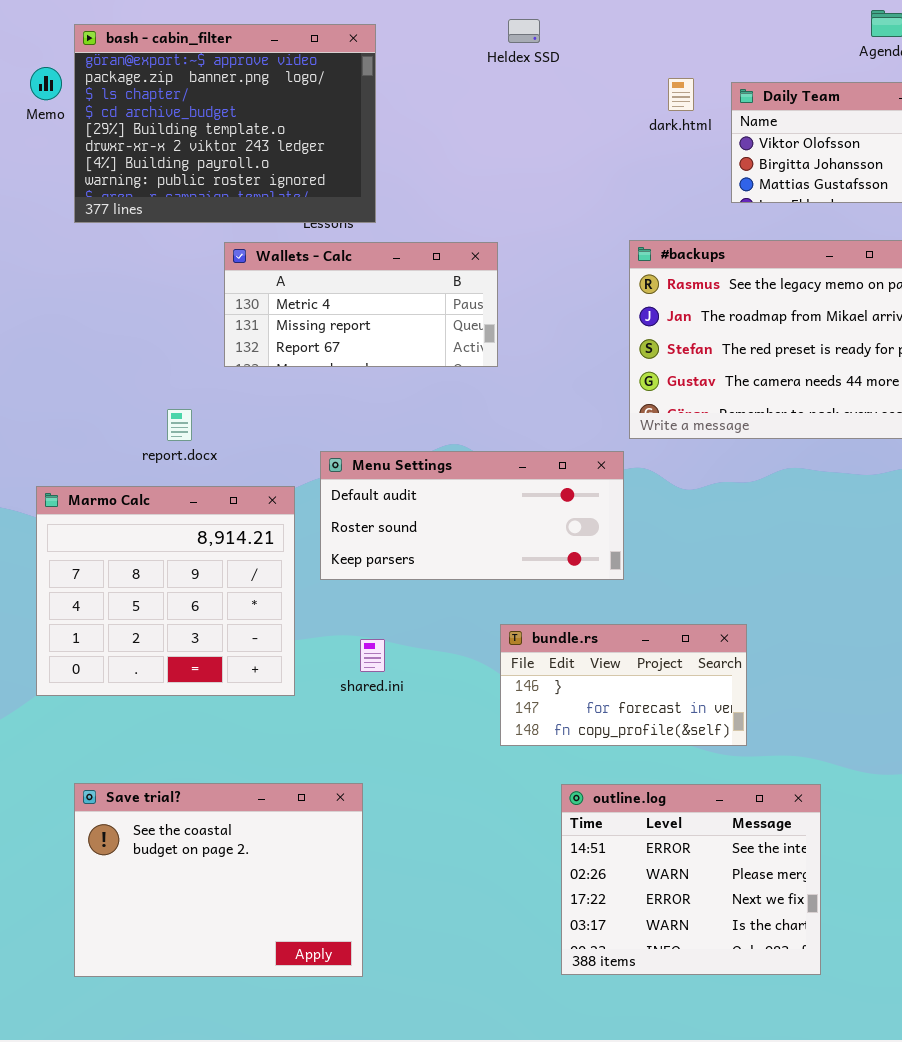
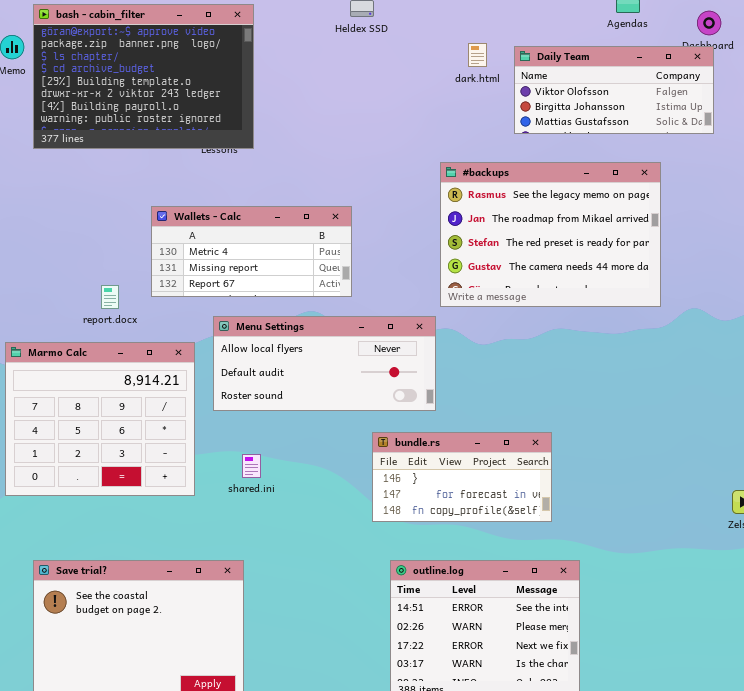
Wallets - Calc: [224,242,498,367] -> [151,206,352,297], moved
Menu Settings: [320,451,624,580] -> [213,316,436,411], scrolled up 1 row
bundle.rs: [500,624,747,746] -> [372,432,552,522], moved

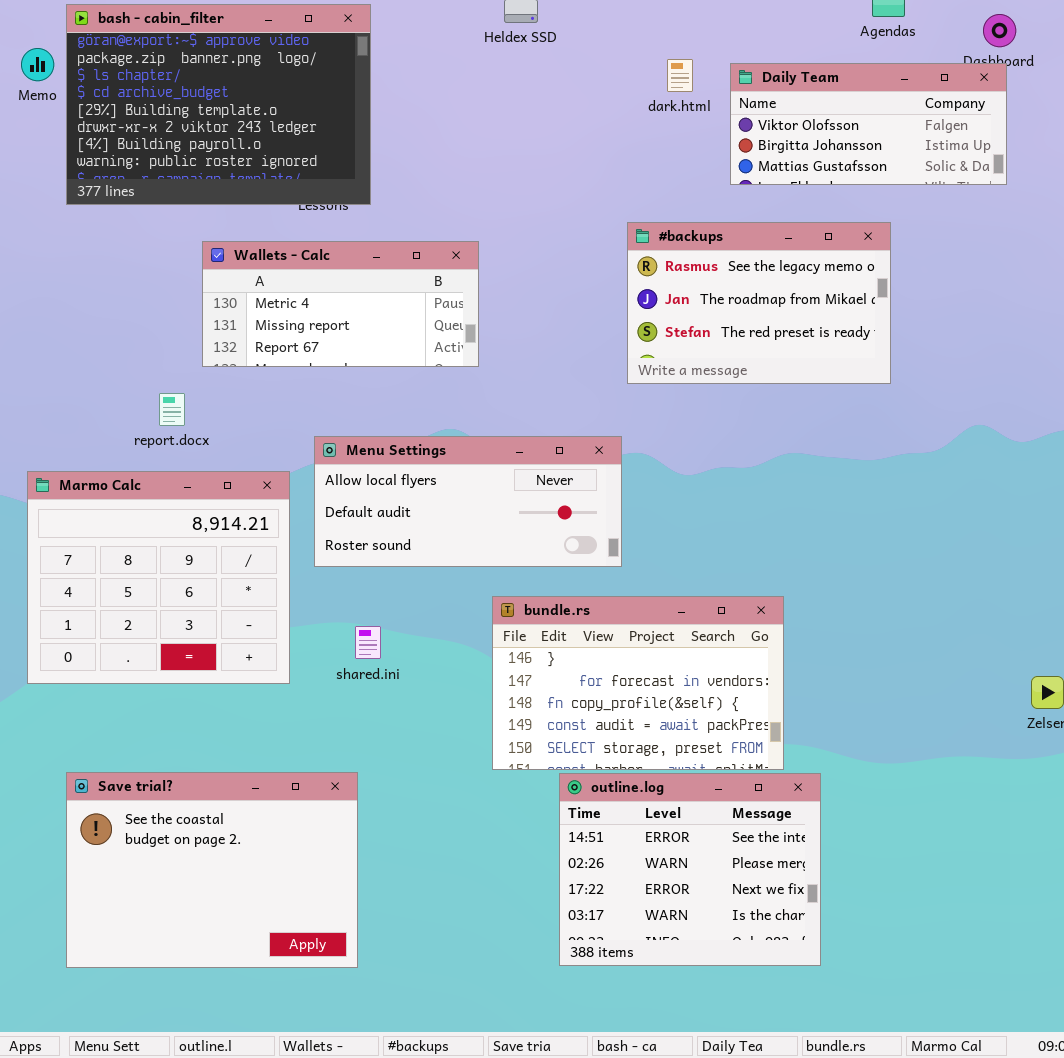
#backups: [440,162,661,307] -> [627,222,891,384], resized
Wallets - Calc: [151,206,352,297] -> [202,241,479,367], moved
bundle.rs: [372,432,552,522] -> [492,596,784,770], resized

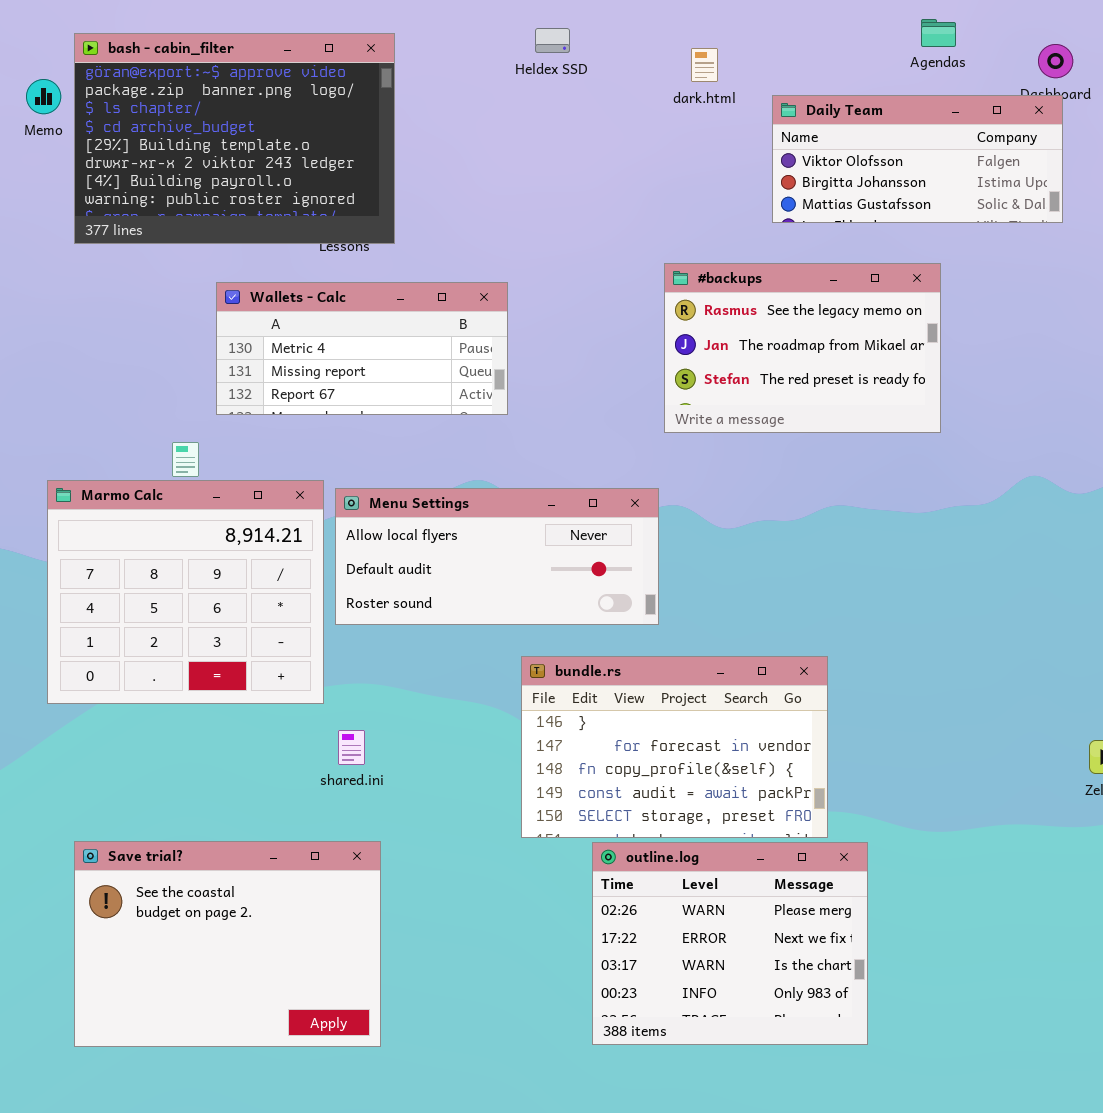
dark.html: [667,59,693,92] -> [691,48,718,82], moved
Marmo Calc: [27,471,290,684] -> [47,480,324,704], moved
shared.ini: [355,626,381,659] -> [338,730,365,765], moved
outline.log: [559,773,821,966] -> [592,842,868,1045], scrolled down 1 row

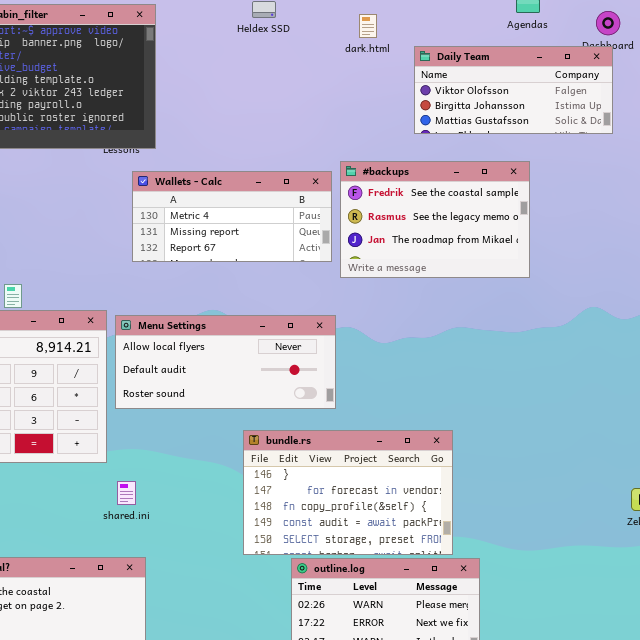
#backups: [664,263,941,433] -> [340,161,530,278], scrolled up 1 row
Wallets - Calc: [216,282,508,415] -> [132,171,332,262], moved

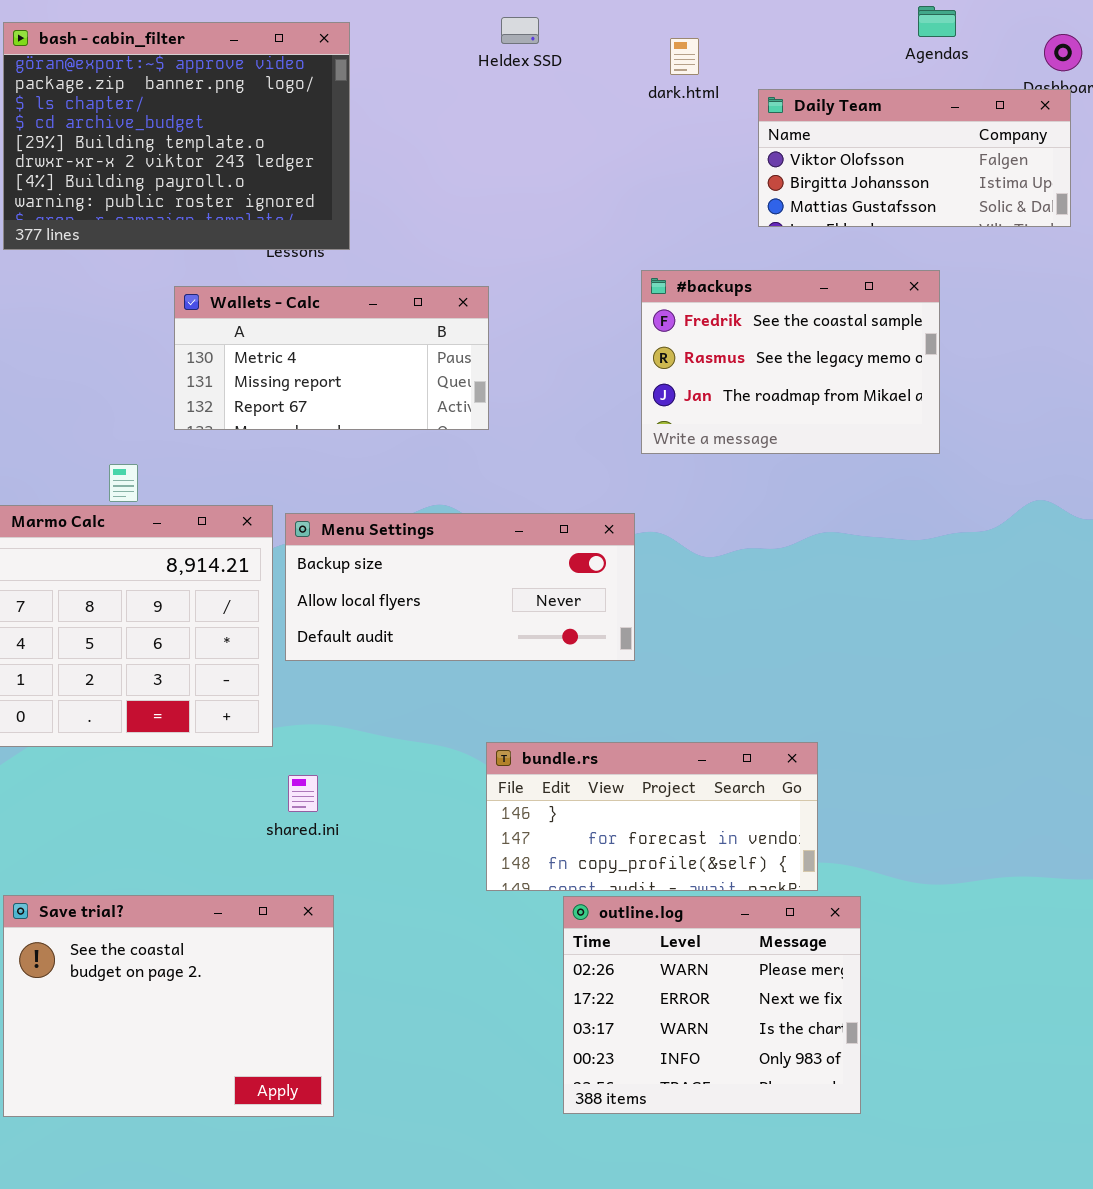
Wallets - Calc: [132,171,332,262] -> [174,286,489,430], moved
Menu Settings: [115,315,336,409] -> [285,513,635,661], scrolled up 1 row
bundle.rs: [243,430,453,555] -> [486,742,818,891], resized

